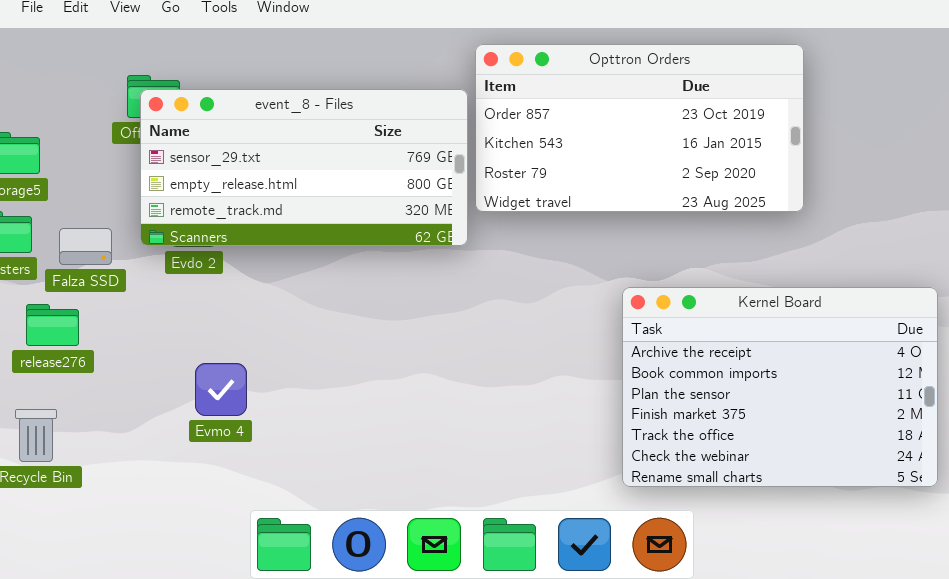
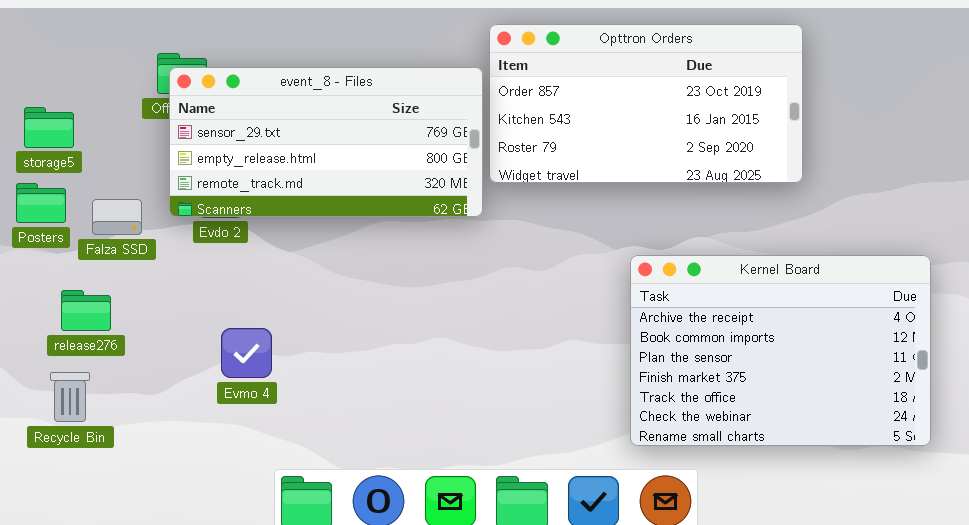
release276: [26,304,79,346] -> [61,290,111,331], moved

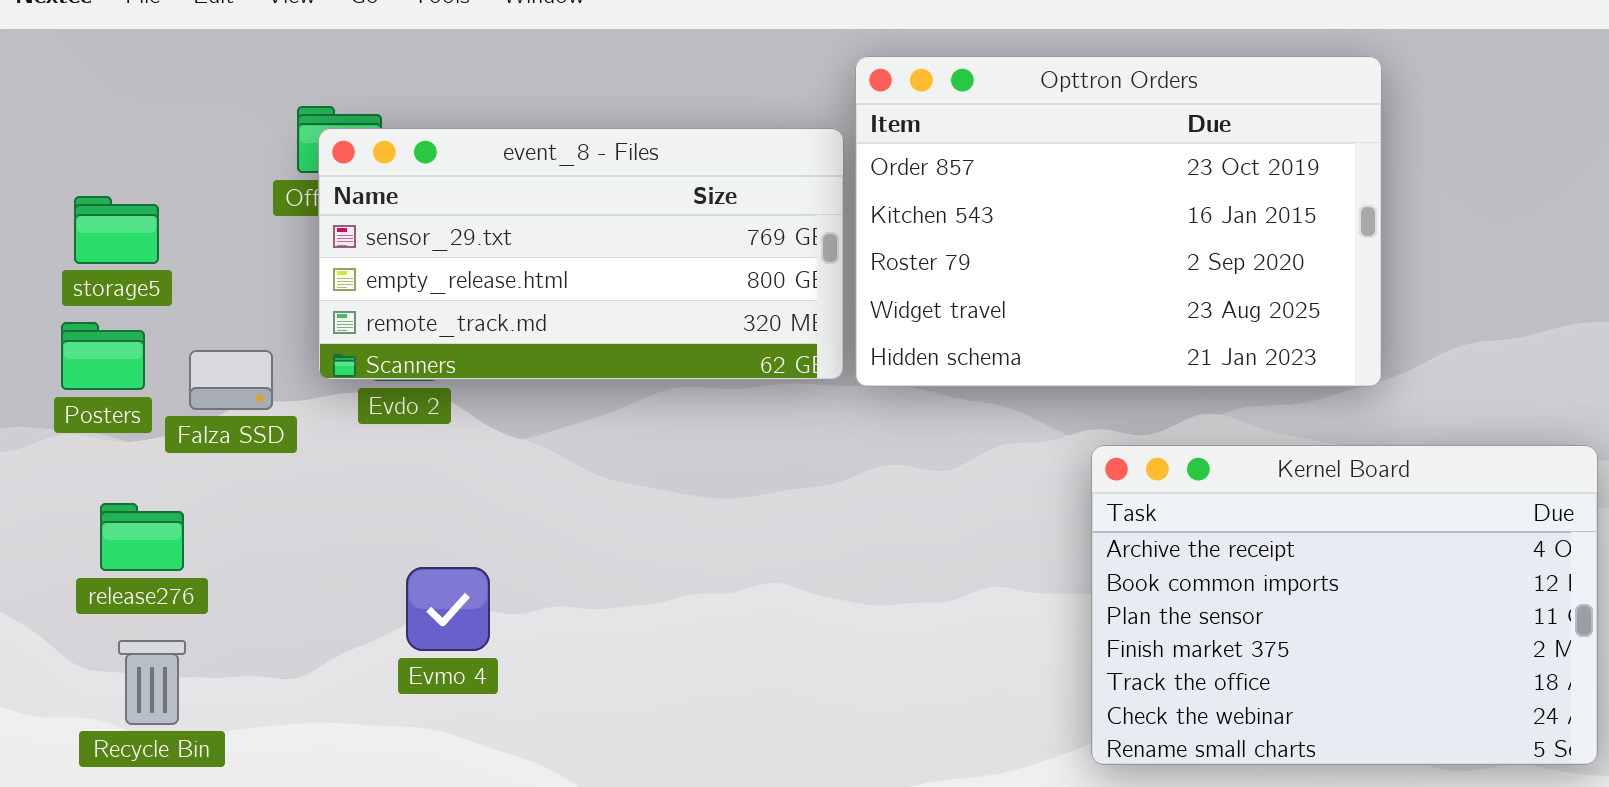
Opttron Orders: [489,24,803,183] -> [855,56,1382,387], resized
release276: [61,290,111,331] -> [100,503,184,571], moved

